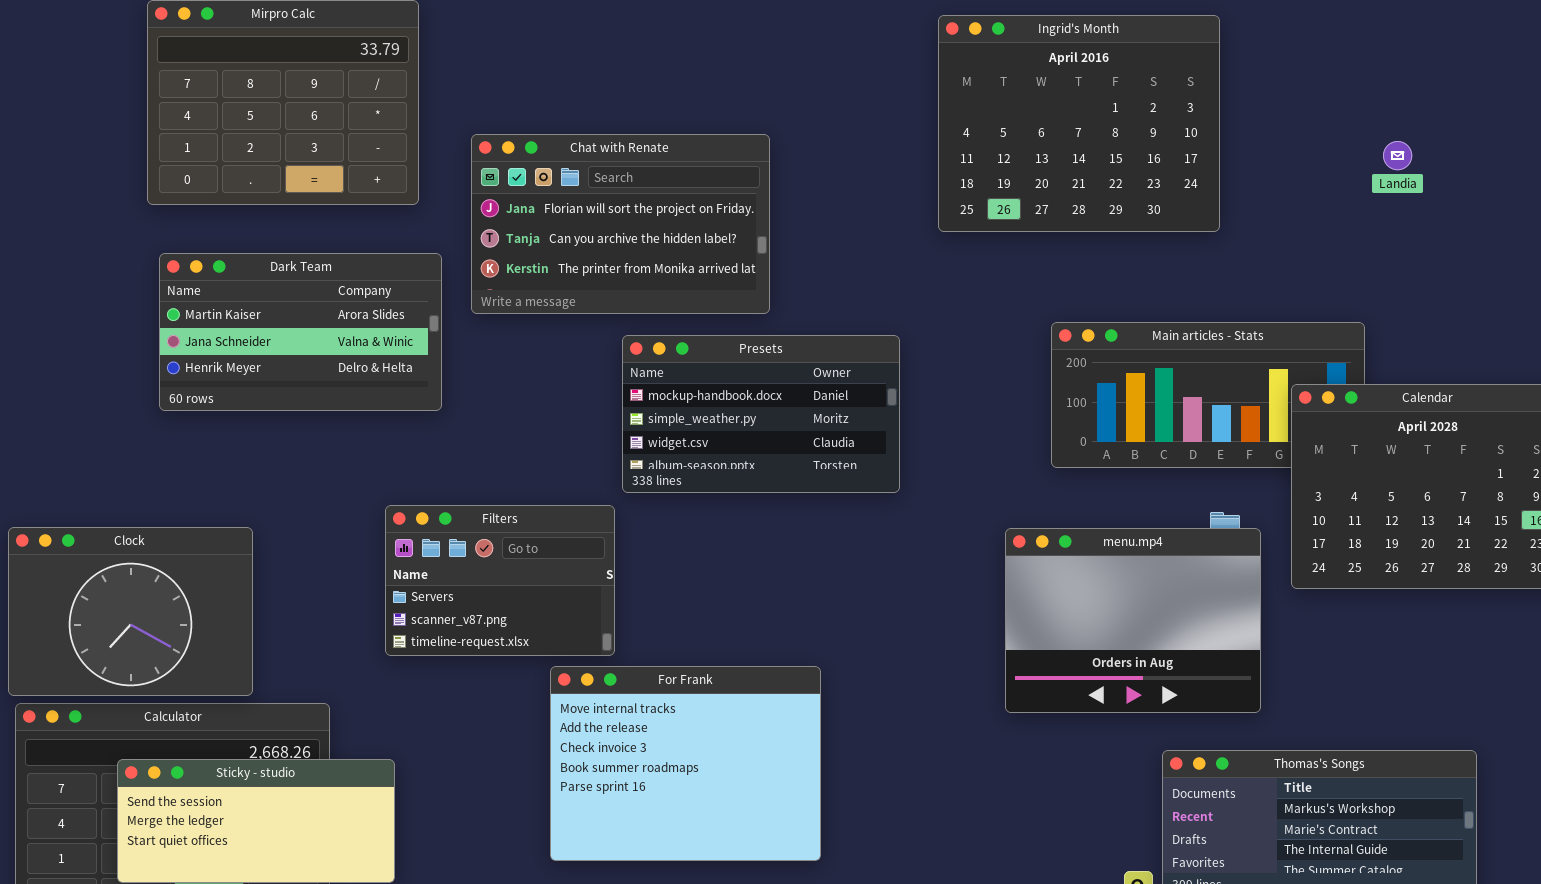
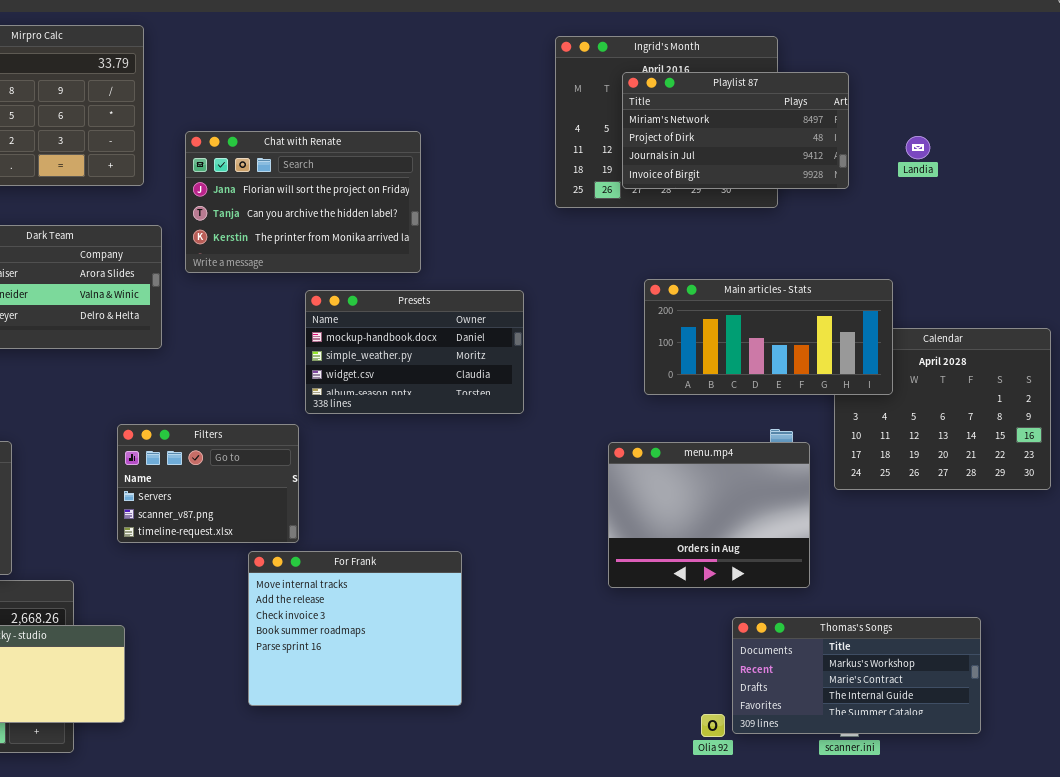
Playlist 87: none -> [622,72,849,189], opened
Main articles - Stats: [1051,322,1365,468] -> [644,279,893,395], raised

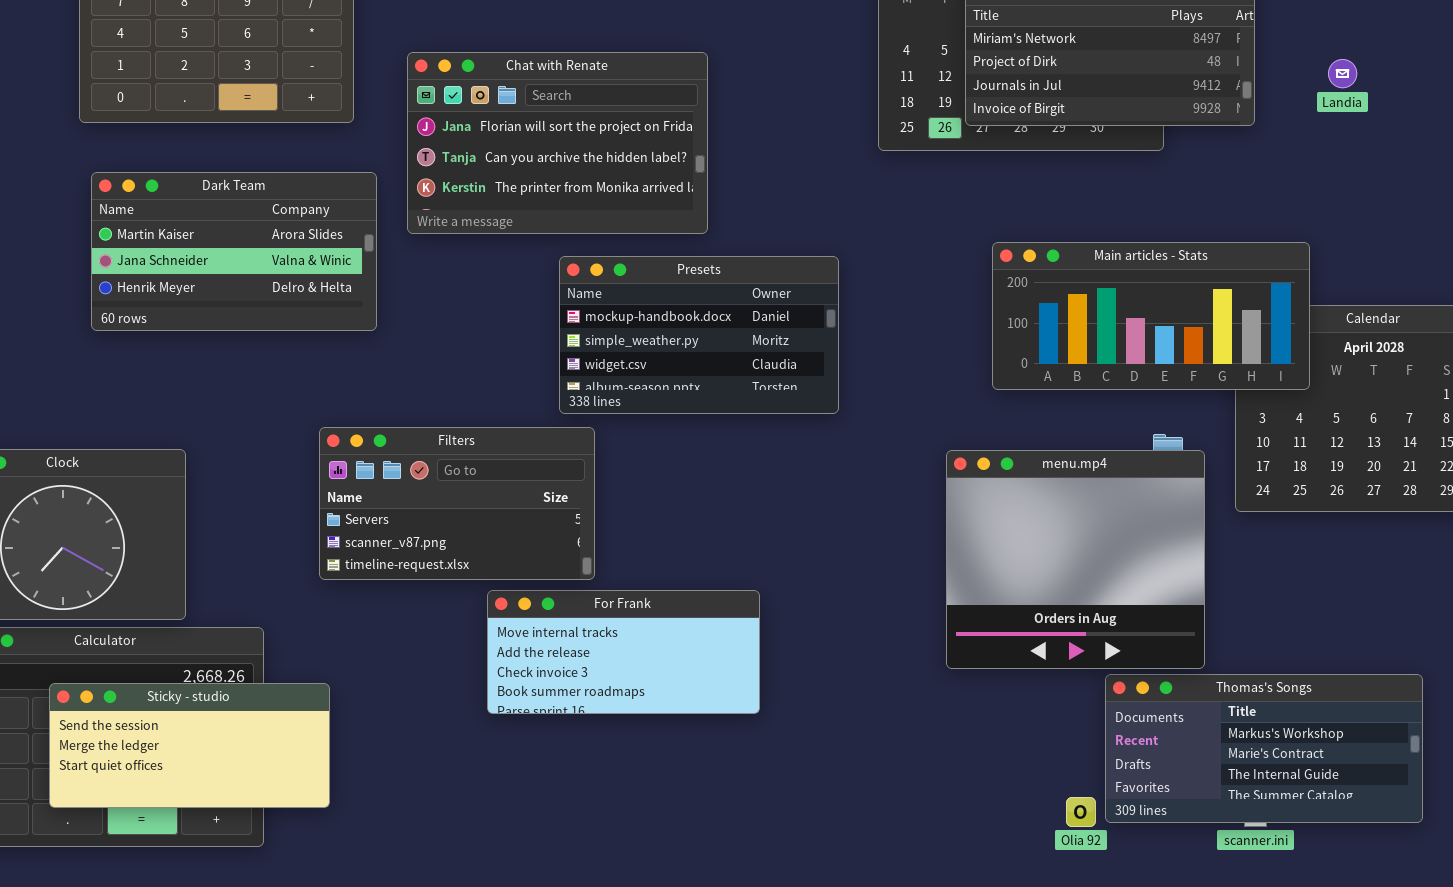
Filters: [117,424,299,543] -> [319,427,595,580], resized
menu.mp4: [608,442,810,588] -> [946,450,1205,669], resized
For Frank: [248,551,462,706] -> [487,590,760,714], resized

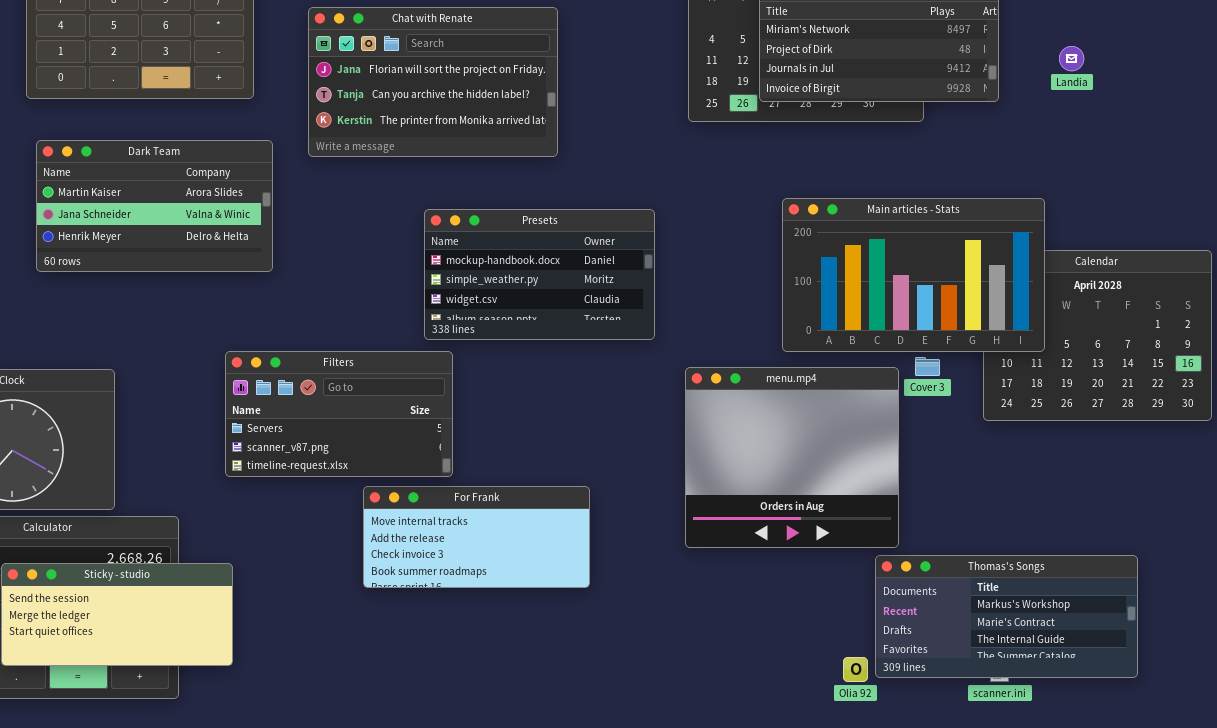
Chat with Renate: [407,52,708,234] -> [308,7,558,157], moved
Main articles - Stats: [992,242,1310,390] -> [782,198,1045,352], resized
menu.mp4: [946,450,1205,669] -> [685,367,899,548], moved

